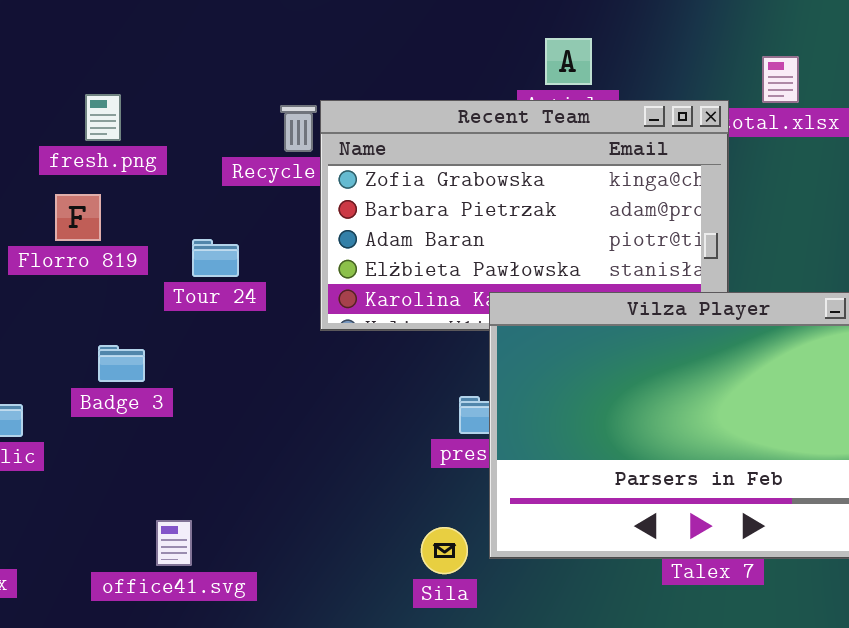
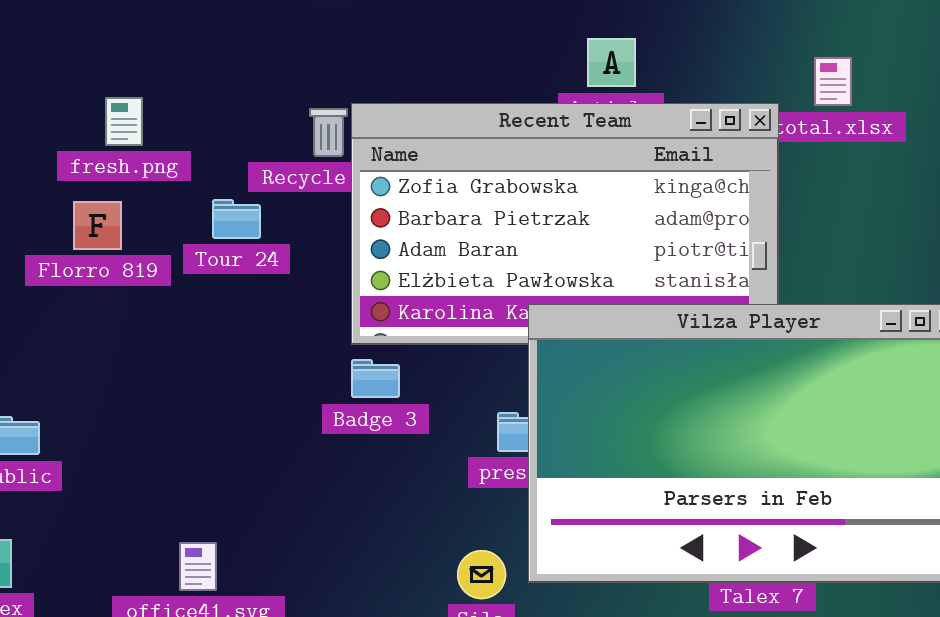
Tour 24: [192,239,239,277] -> [212,199,261,239], moved
Badge 3: [98,345,145,382] -> [351,359,400,398], moved

